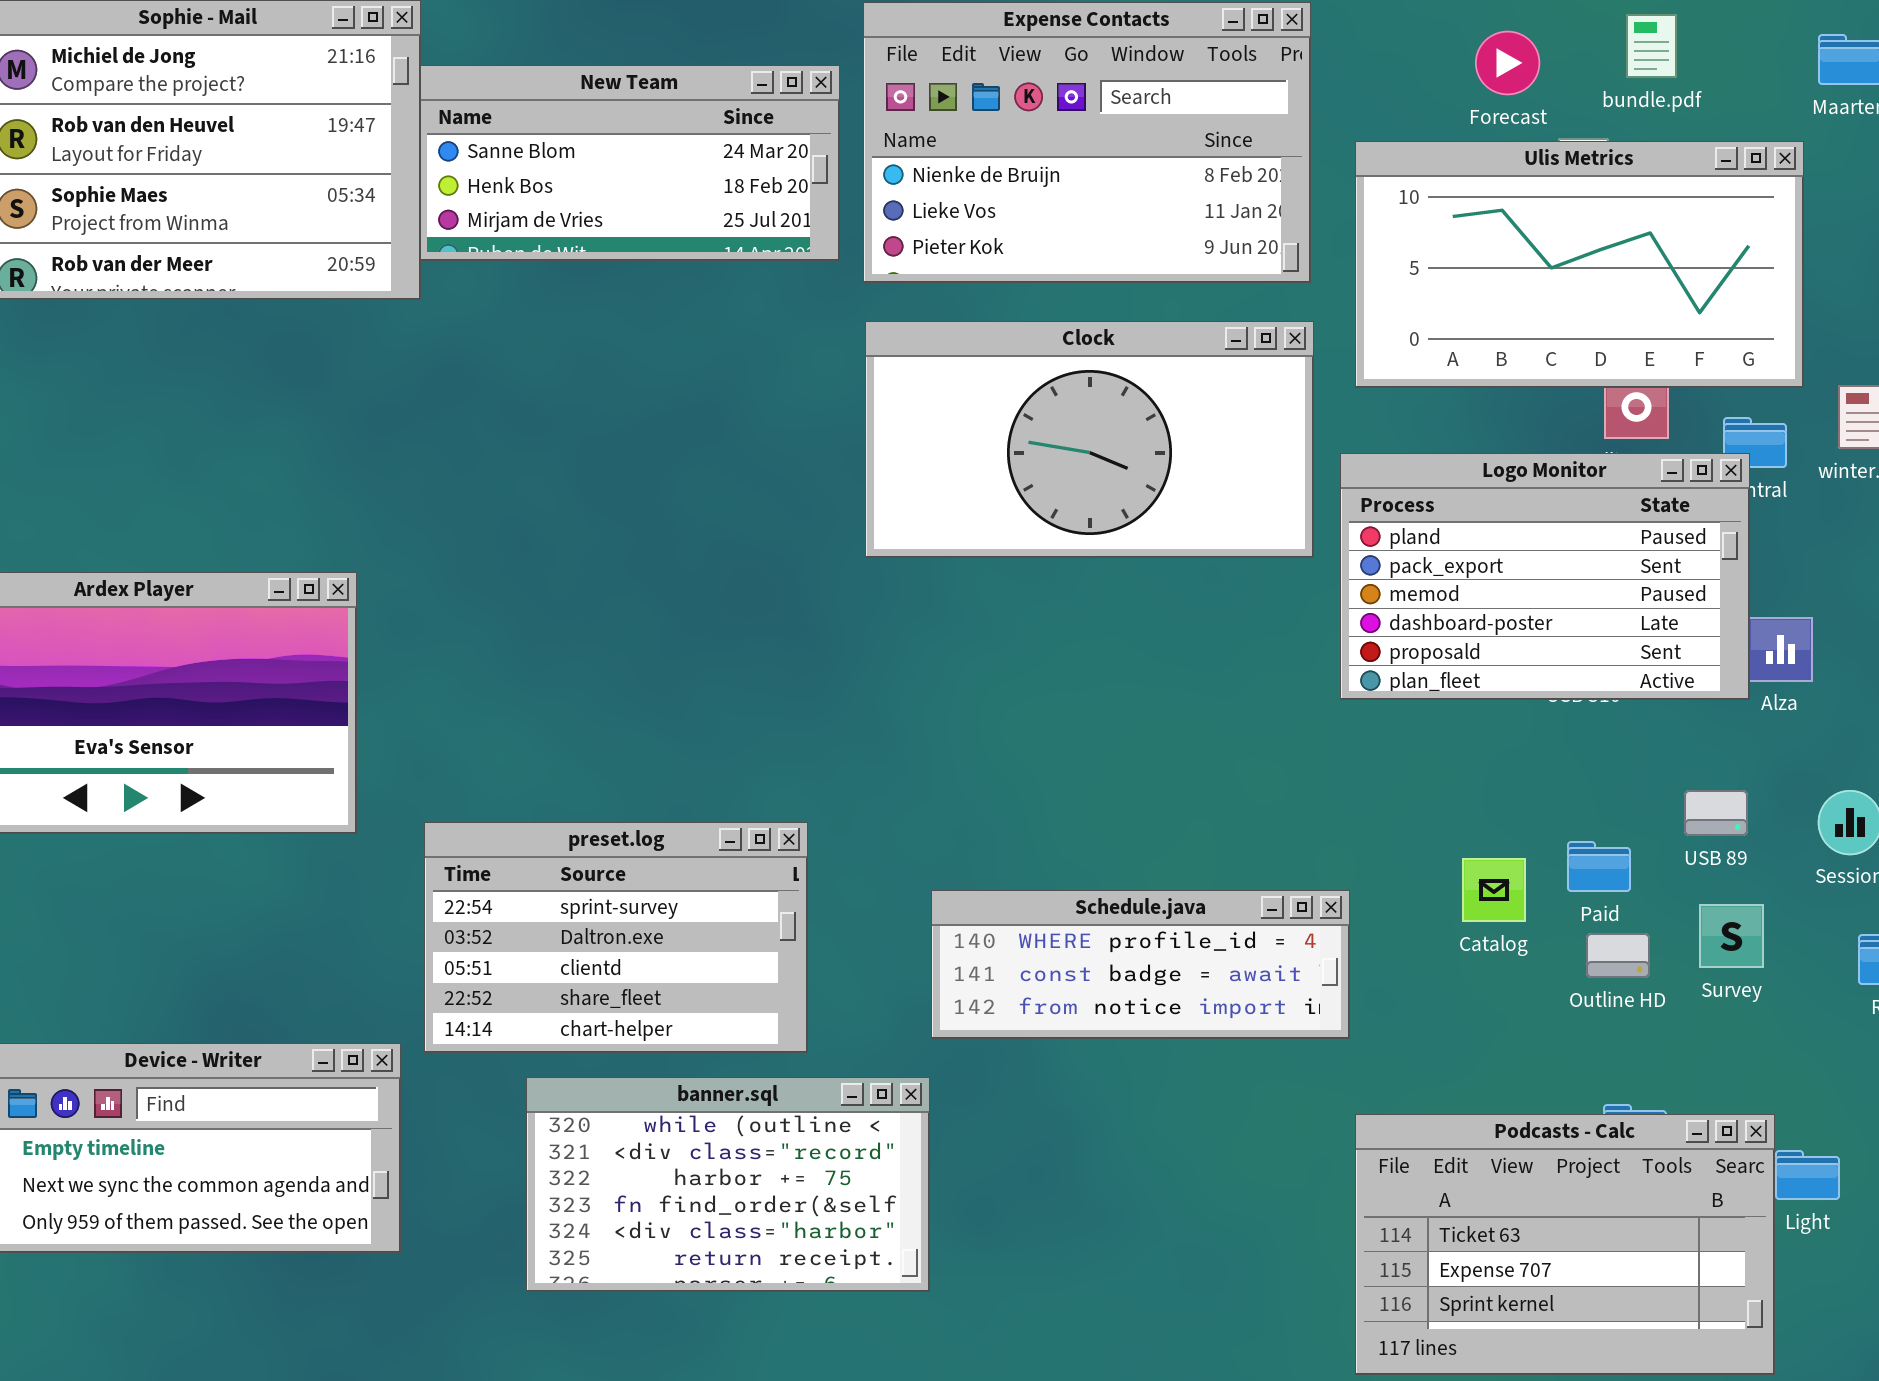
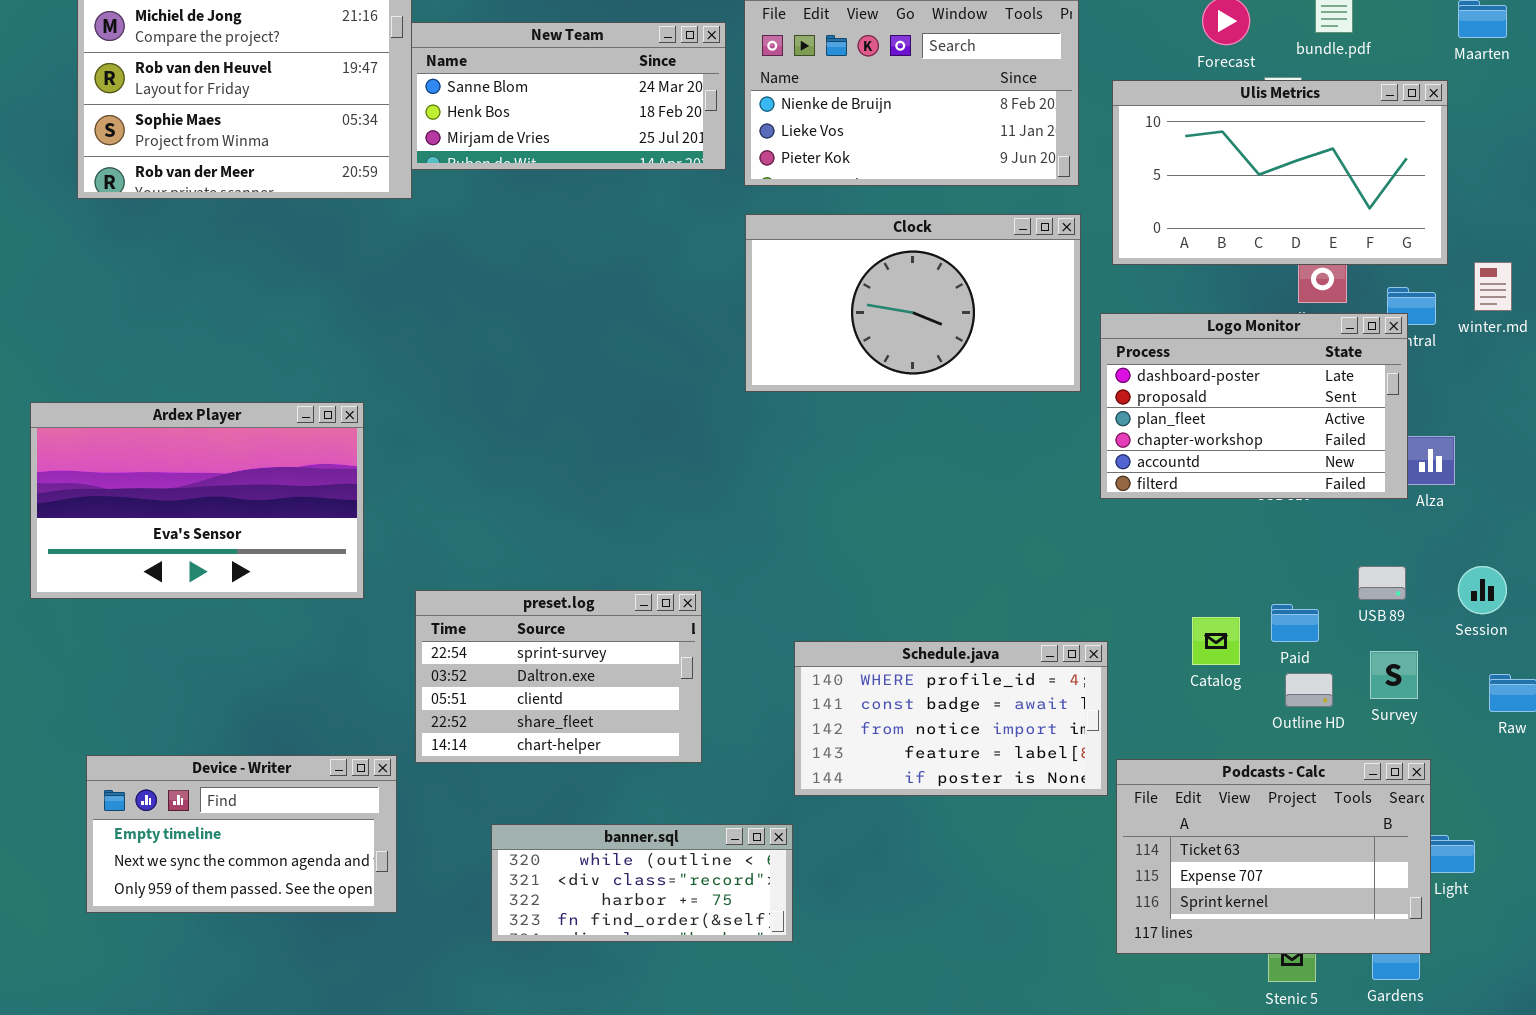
Logo Monitor: [1340,453,1750,700] -> [1100,313,1408,499], scrolled down 3 rows
Schedule.java: [931,890,1350,1039] -> [794,641,1108,796], resized
banner.sql: [526,1077,930,1292] -> [491,824,793,942], resized
Podcasts - Calc: [1355,1114,1775,1375] -> [1116,759,1431,954], moved

